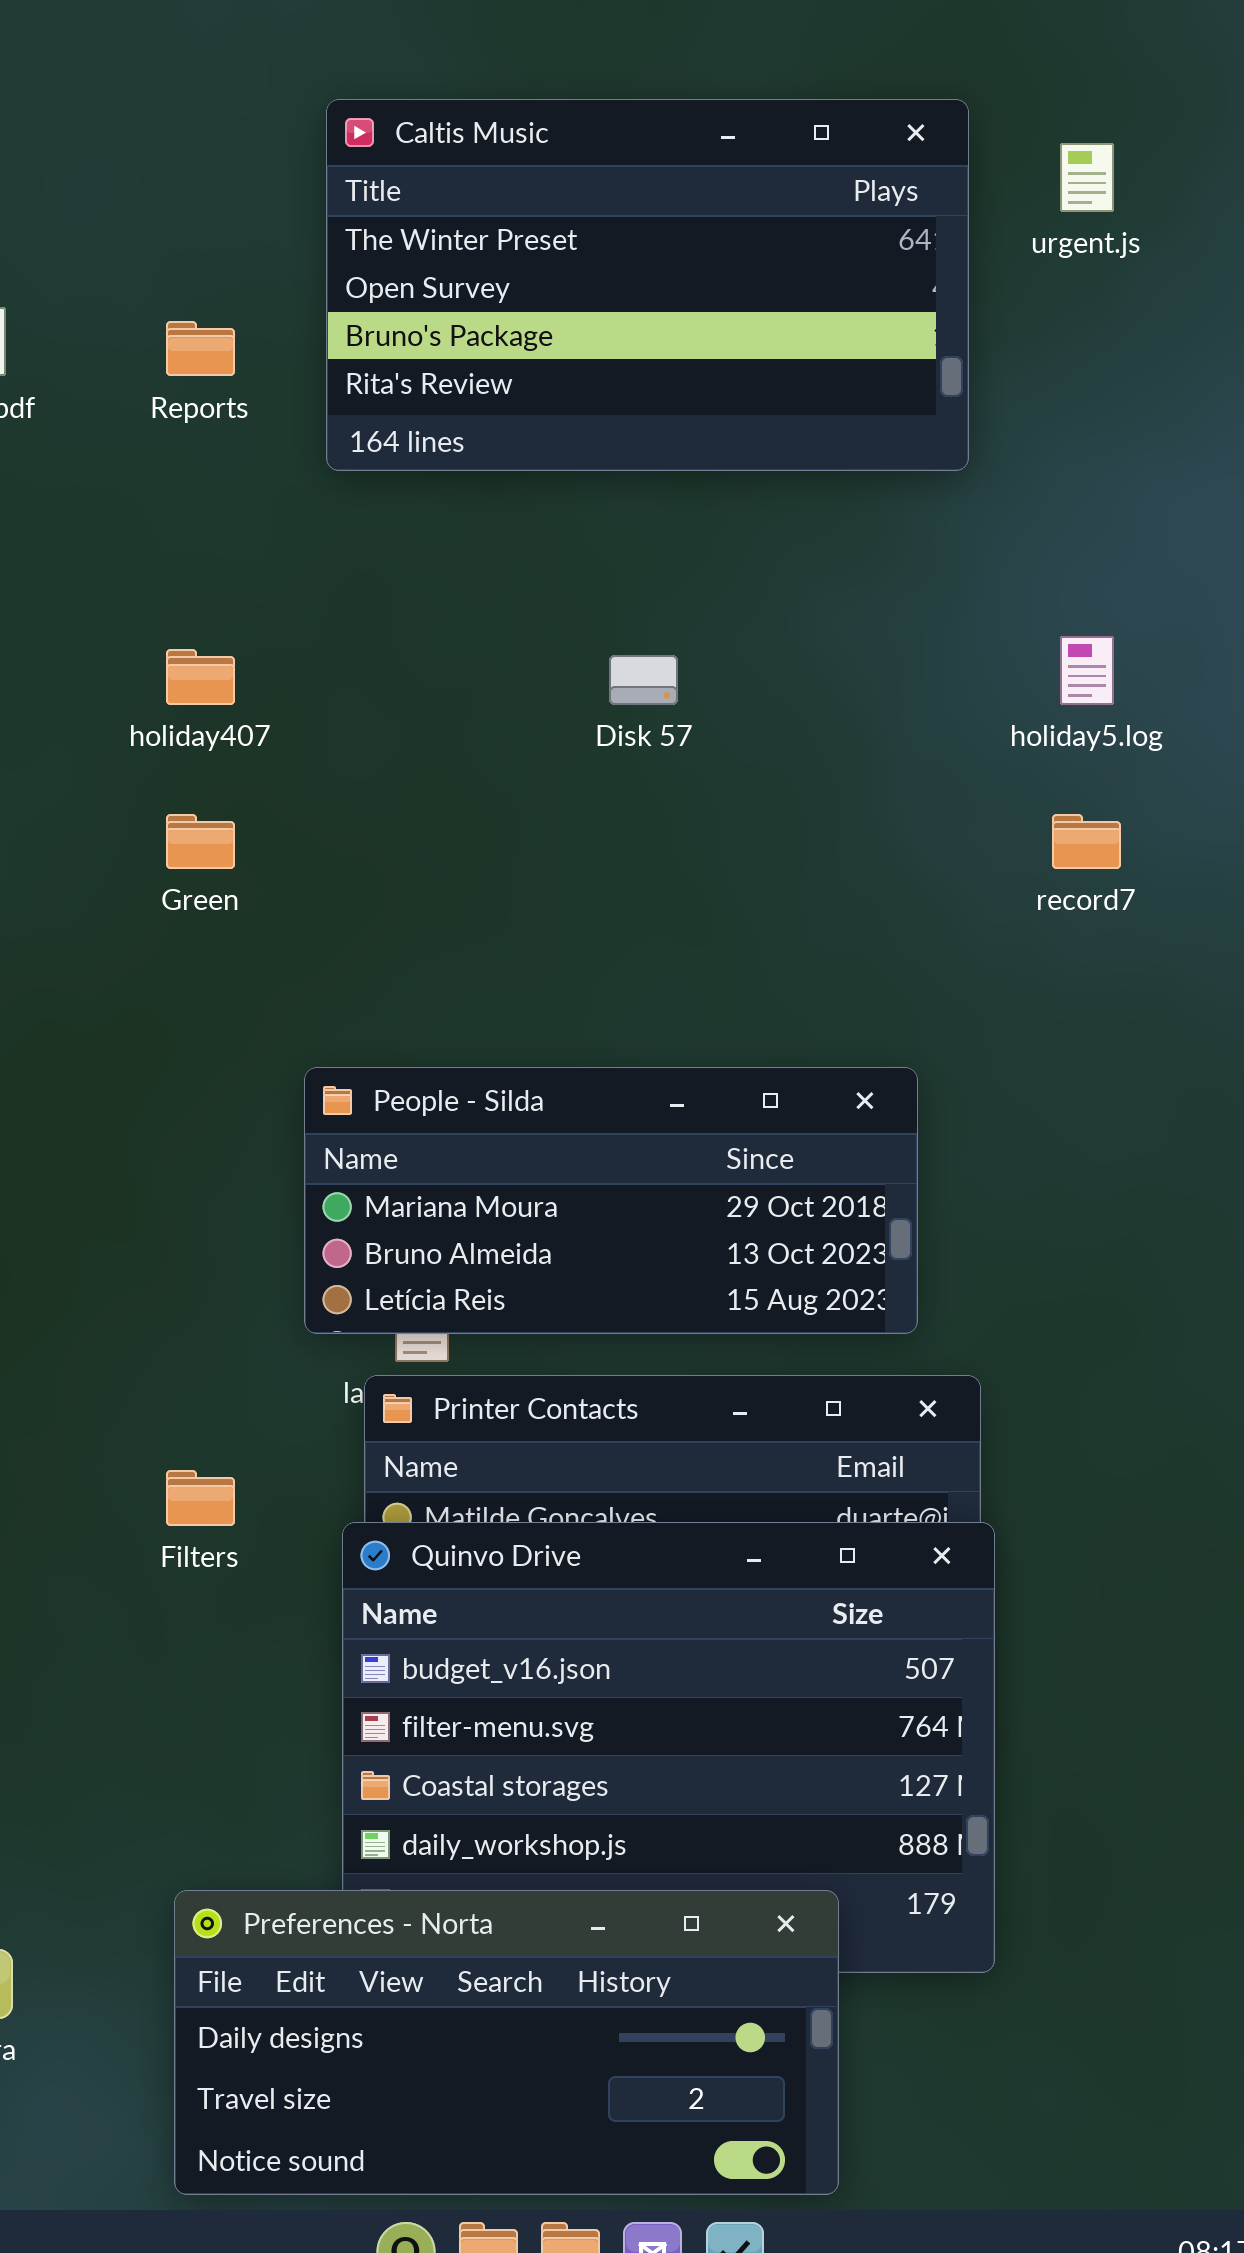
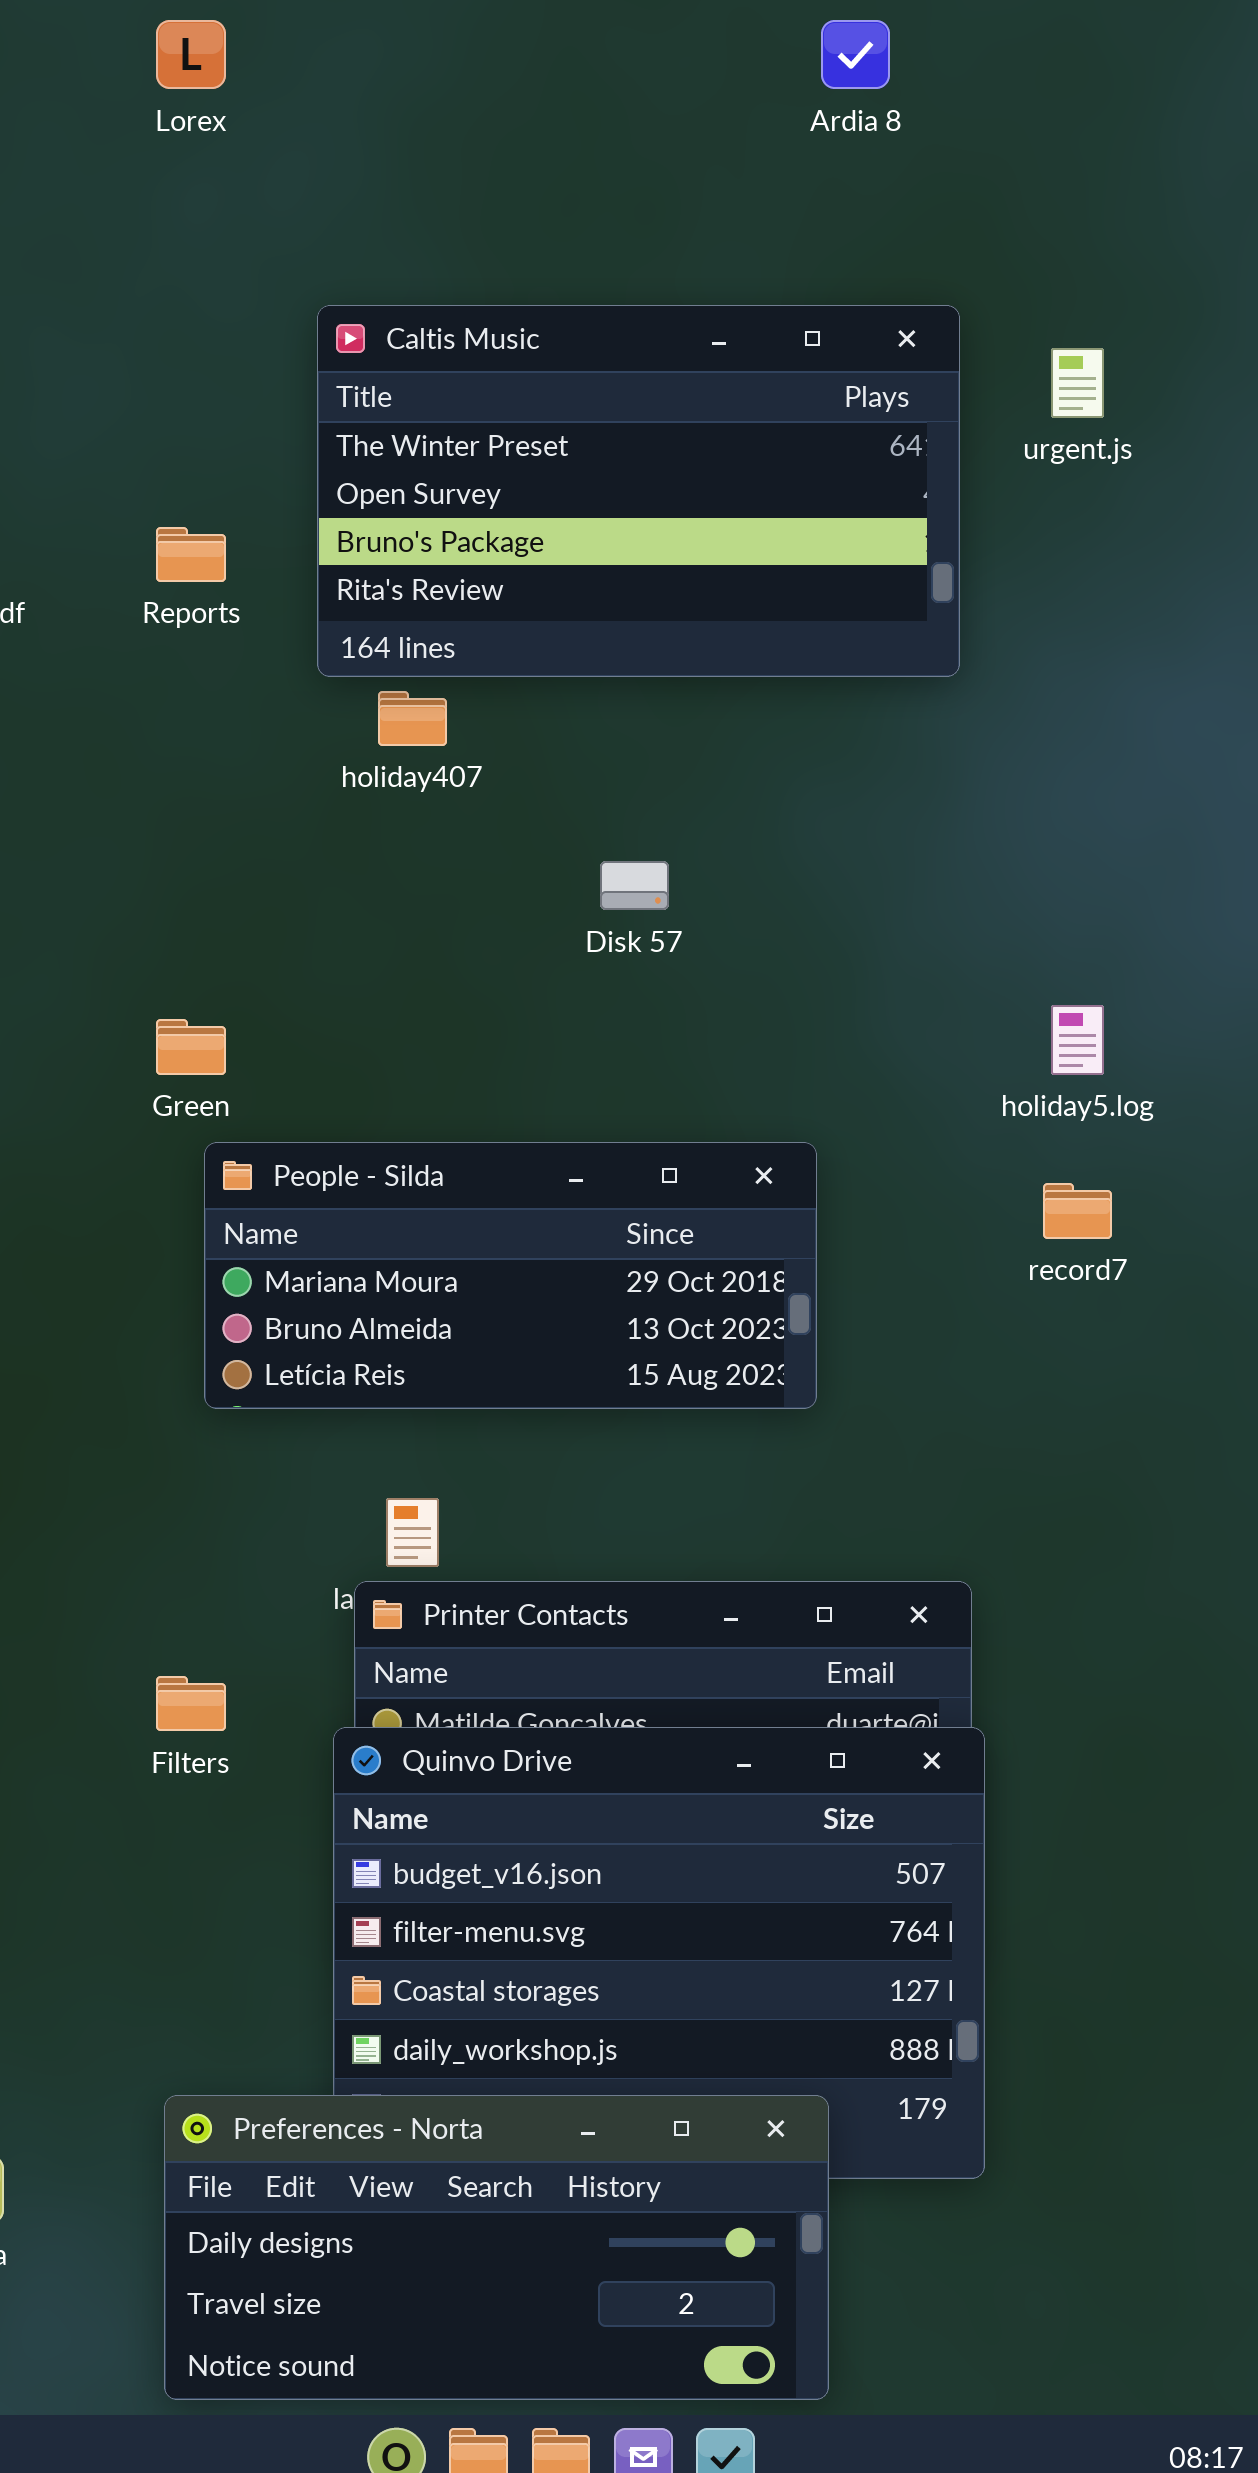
holiday5.log: [1060,636,1114,705] -> [1051,1005,1104,1075], moved
holiday407: [166,649,235,705] -> [378,691,447,746], moved
record7: [1052,814,1121,869] -> [1043,1183,1112,1239], moved
People - Silda: [304,1067,918,1334] -> [204,1142,817,1409], moved

